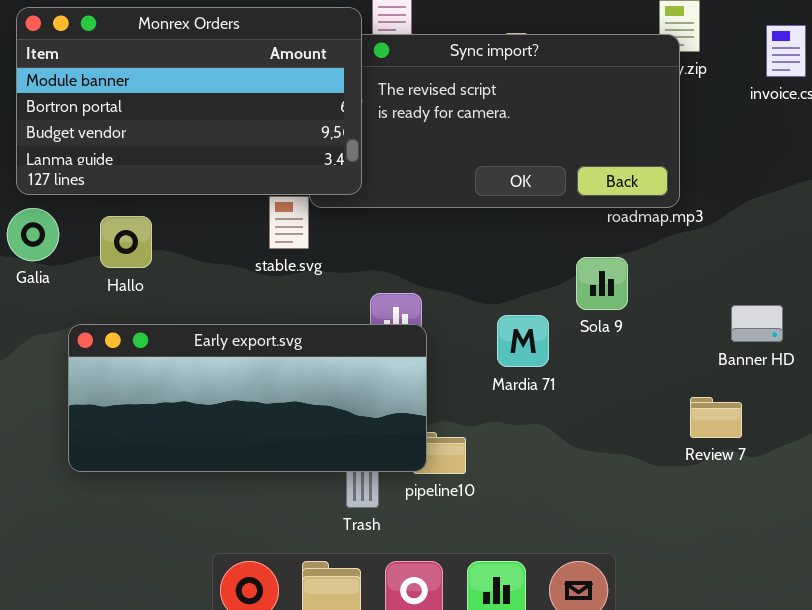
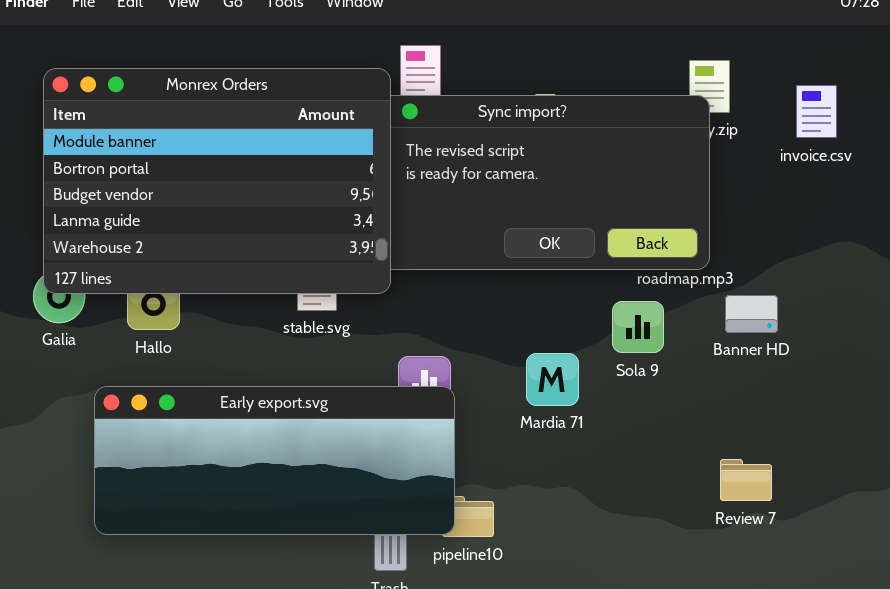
Monrex Orders: [16,7,362,195] -> [43,68,391,294], resized
Sola 9: [576,257,628,310] -> [612,301,664,353], moved
Banner HD: [731,305,783,342] -> [725,295,778,333], moved
Mardia 71: [497,315,549,367] -> [526,353,579,406], moved

